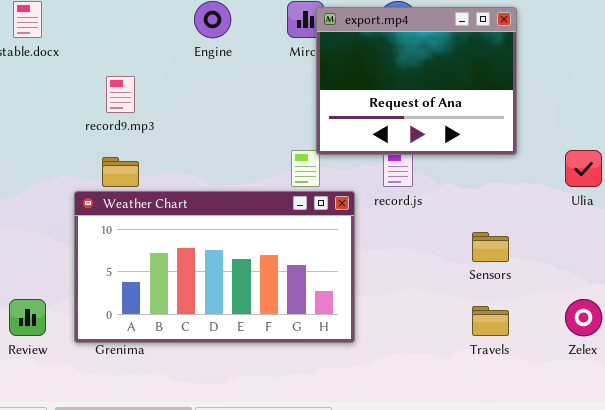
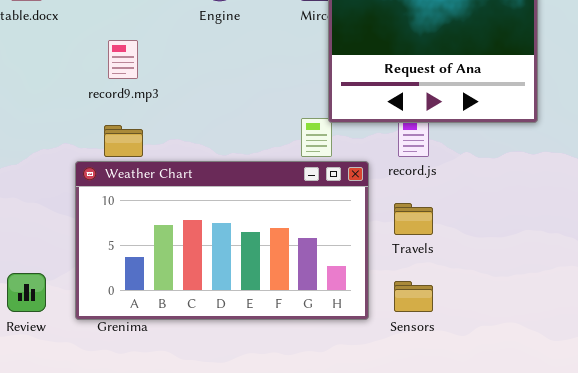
Sensors: [472,232,509,262] -> [394,281,433,312], moved
Travels: [472,306,509,336] -> [394,203,433,235], moved

